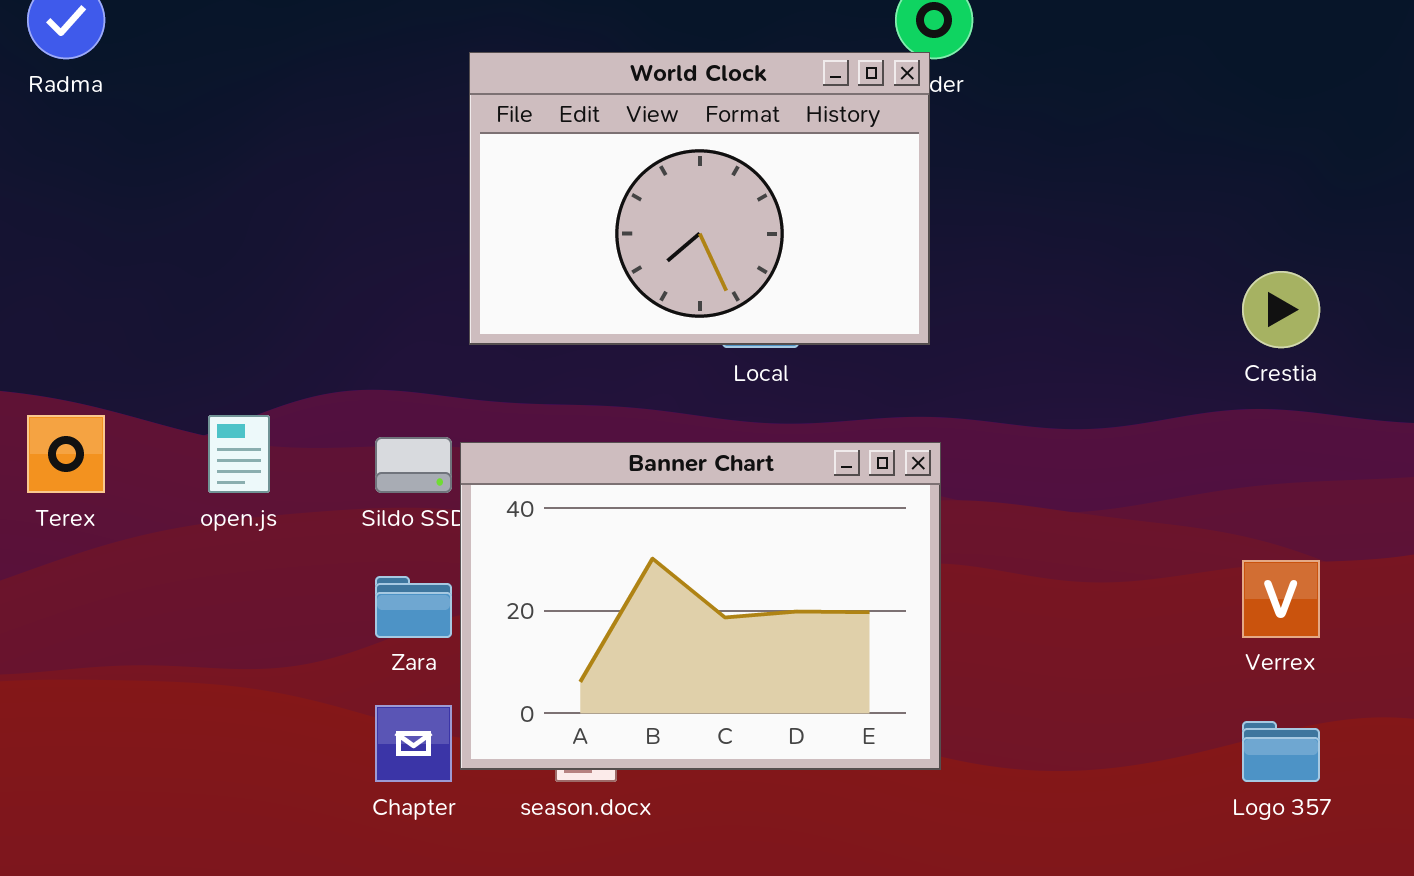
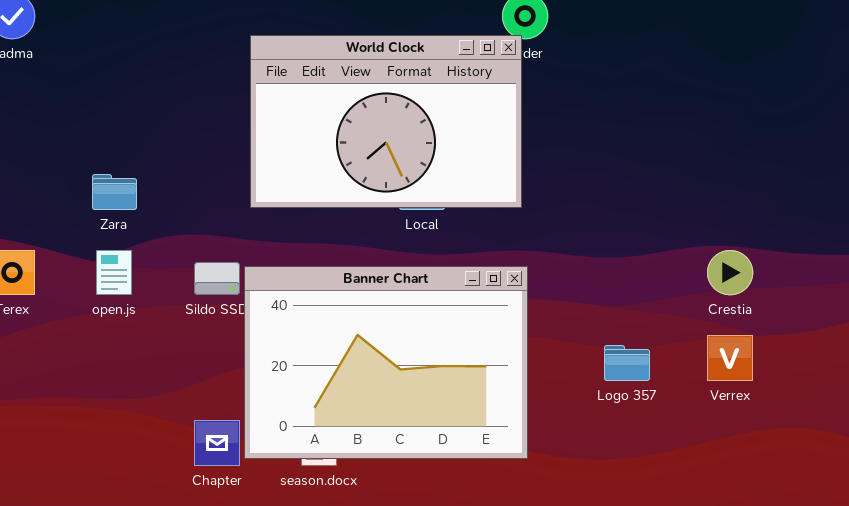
Crestia: [1242,271,1320,348] -> [707,250,753,295], moved
Zara: [375,576,452,638] -> [92,174,137,210], moved
Logo 357: [1242,721,1320,782] -> [604,345,650,381], moved

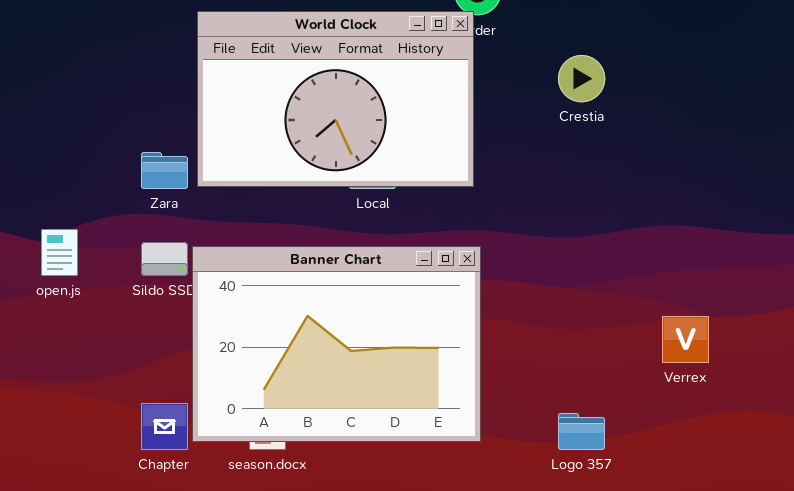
Zara: [92,174,137,210] -> [141,152,188,189], moved
Crestia: [707,250,753,295] -> [558,55,605,102], moved
Logo 357: [604,345,650,381] -> [558,413,605,450], moved

